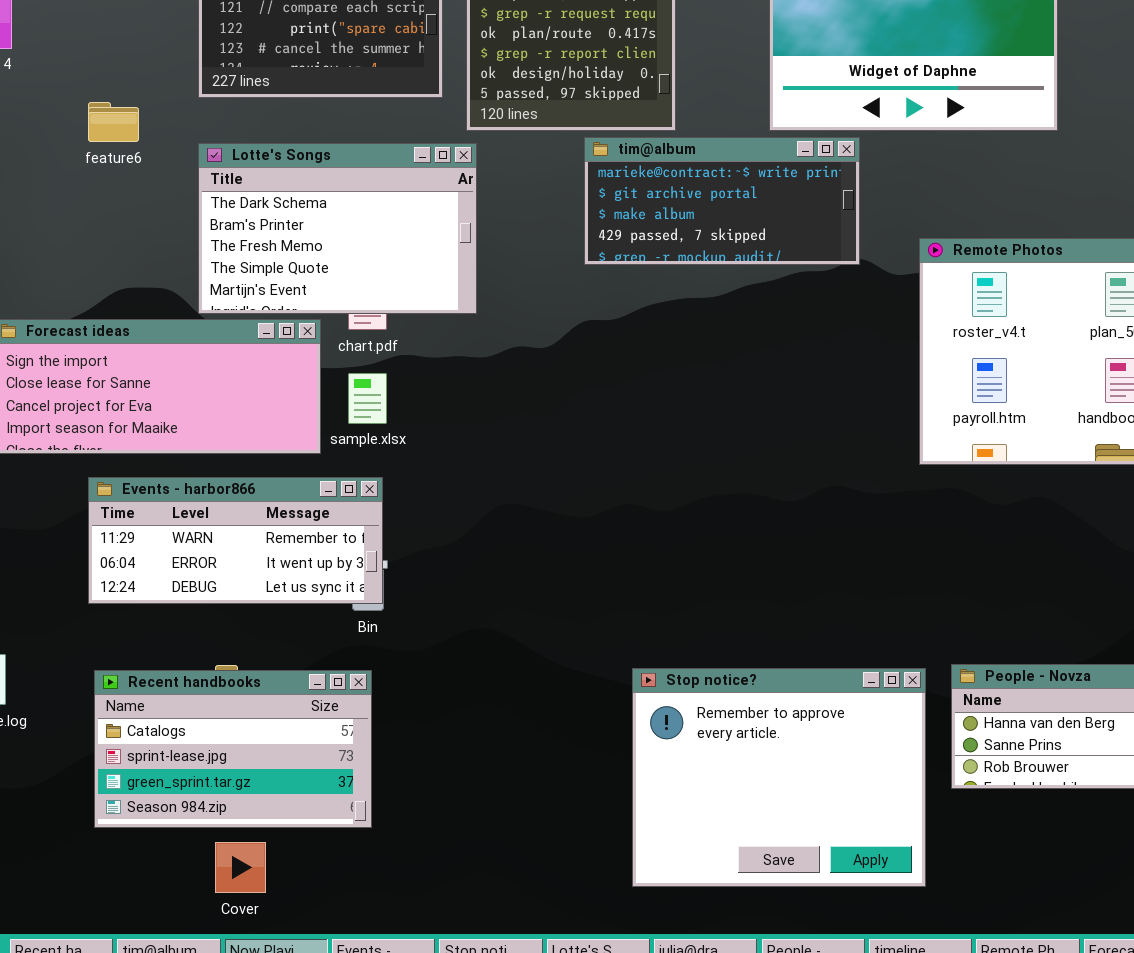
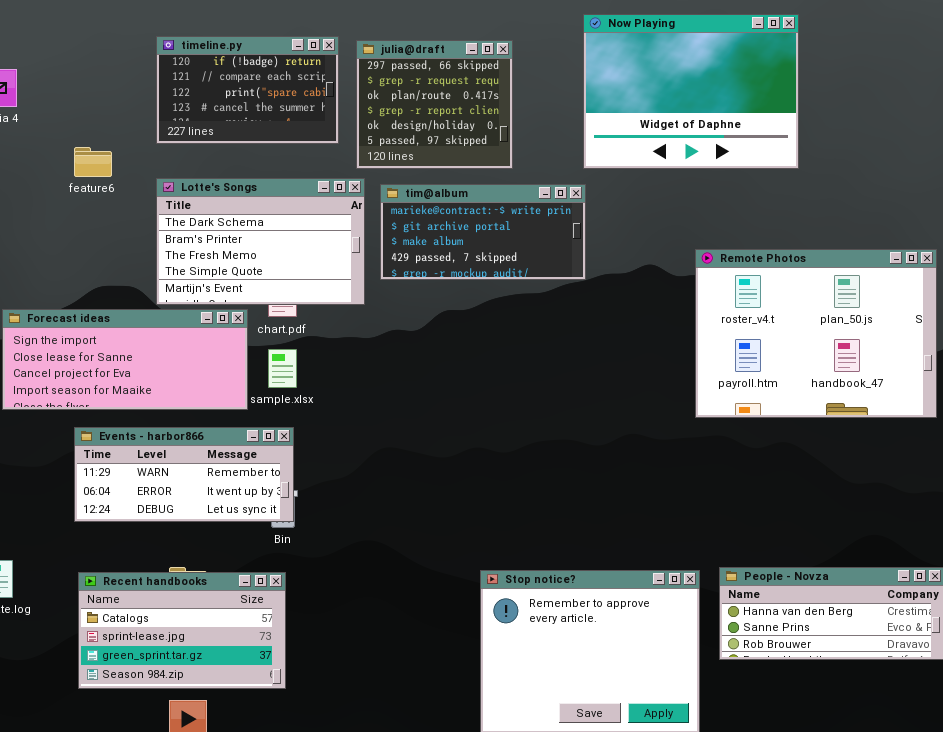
tim@album: [584,137,860,265] -> [380,184,586,280], moved

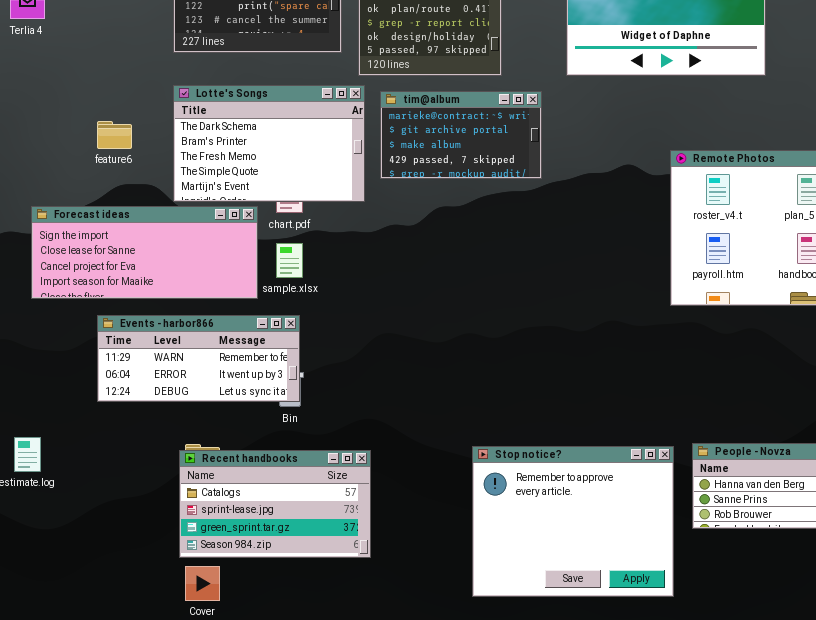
feature6: [74,147,112,177] -> [97,121,132,149], moved
tim@album: [380,184,586,280] -> [380,91,542,179], resized
Recent handbooks: [78,572,286,689] -> [179,450,371,558], moved

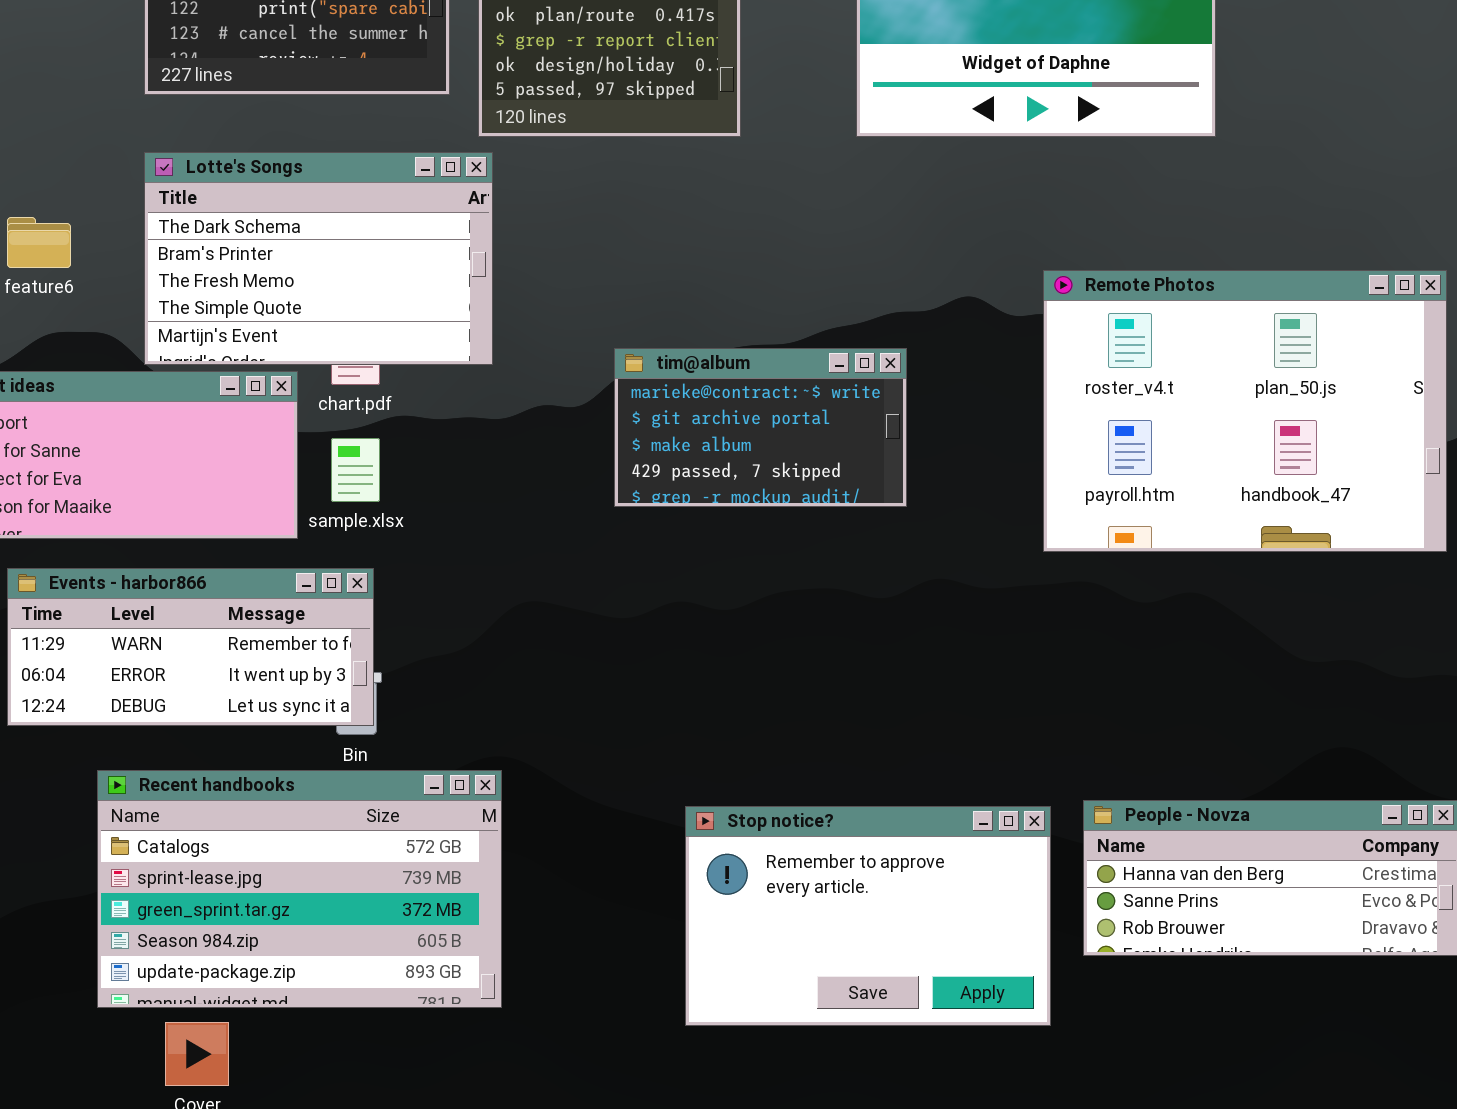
tim@album: [380,91,542,179] -> [614,348,907,507], moved
Stop notice?: [472,446,674,597] -> [685,806,1051,1026], resized
Recent handbooks: [179,450,371,558] -> [97,770,502,1008], resized

